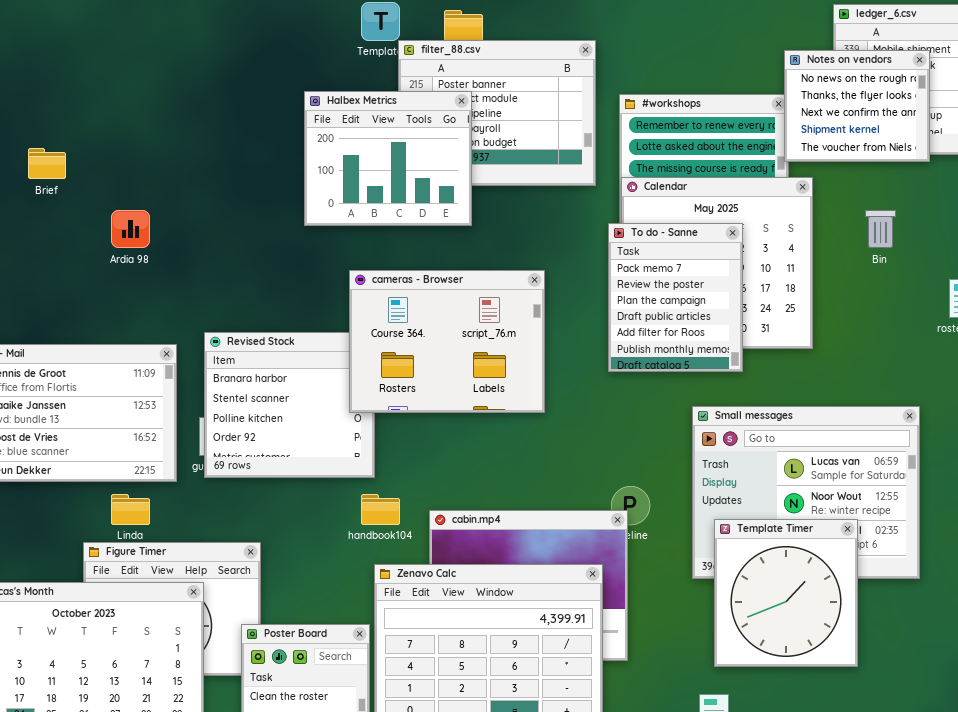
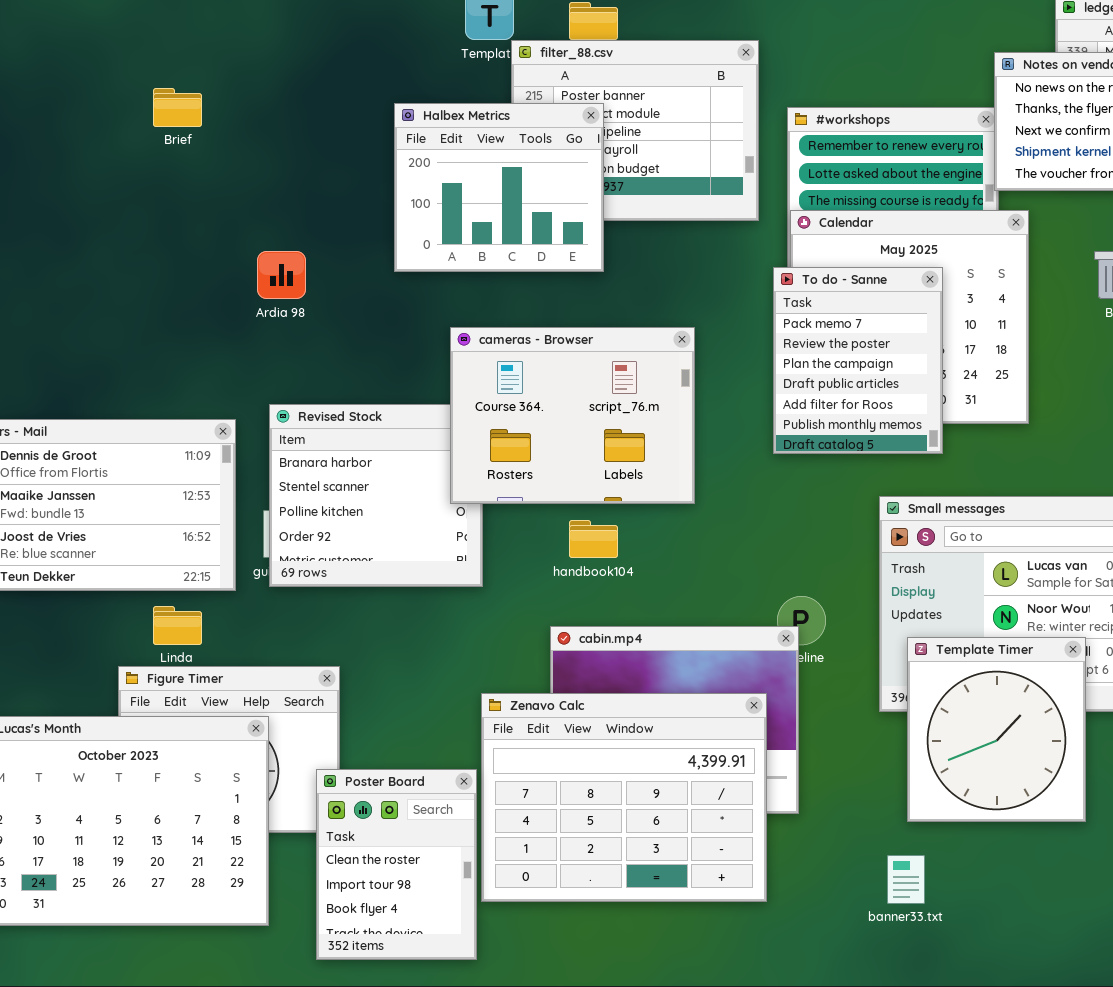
Brief: [28,148,66,179] -> [153,88,202,127], moved
Ardia 98: [111,210,150,248] -> [257,251,306,299], moved
handbook104: [361,494,400,525] -> [569,520,618,558], moved

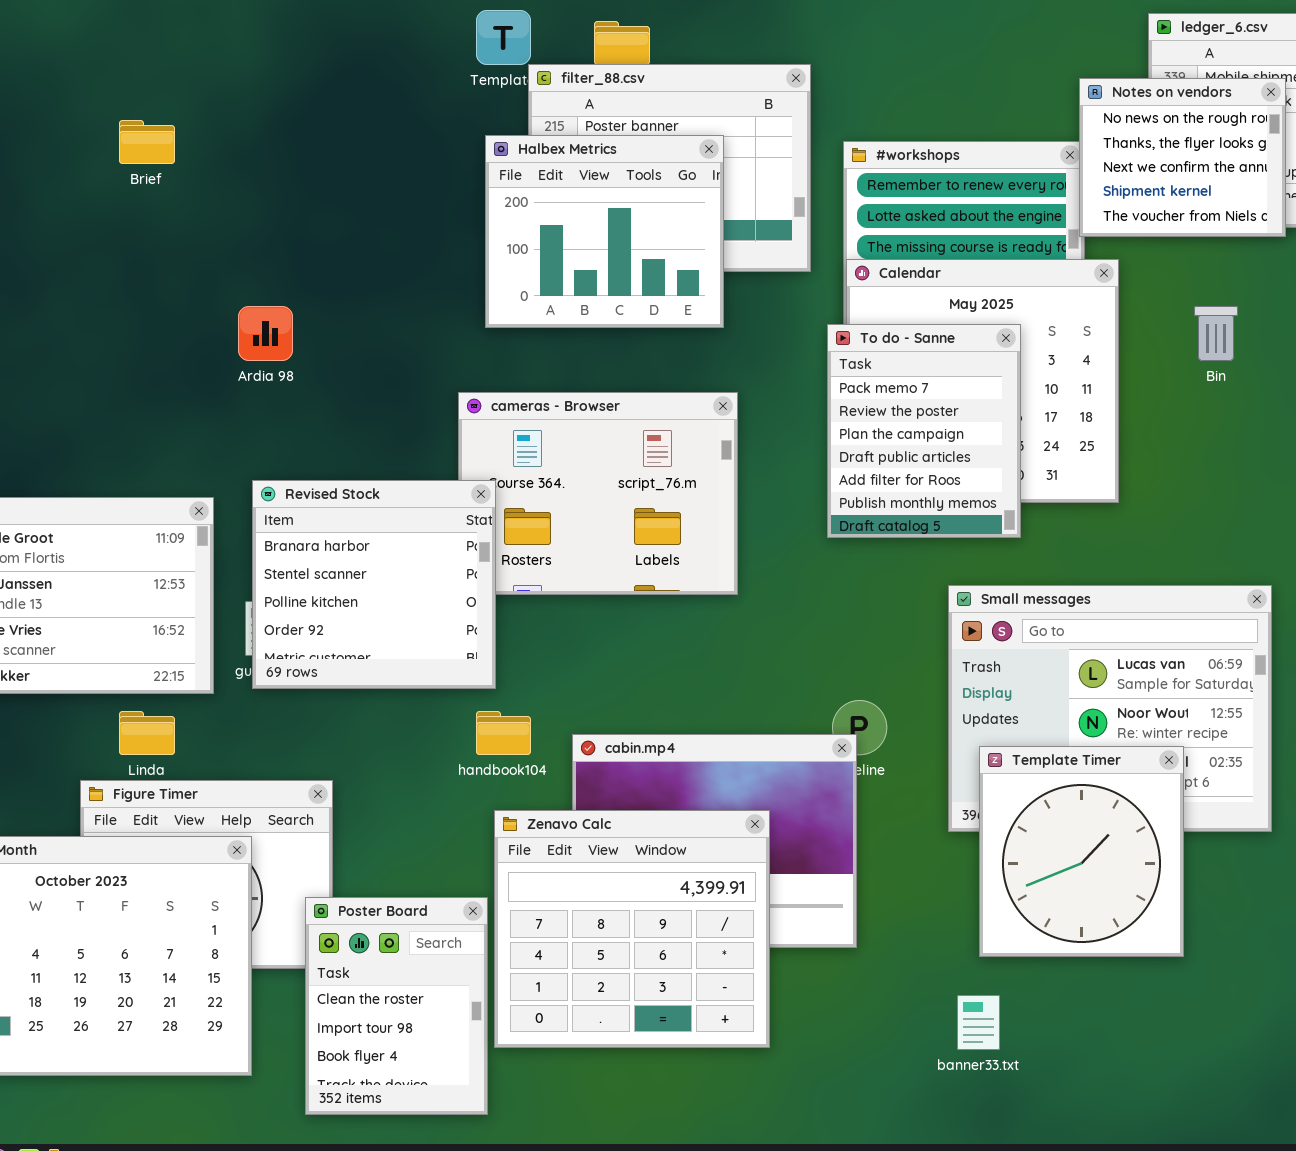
Halbex Metrics: [394,103,604,272] -> [485,135,724,328], moved
Revised Stock: [269,404,483,587] -> [252,480,496,689], raised
handbook104: [569,520,618,558] -> [476,711,531,755], moved
Zenavo Calc: [481,693,767,902] -> [494,810,770,1048], resized

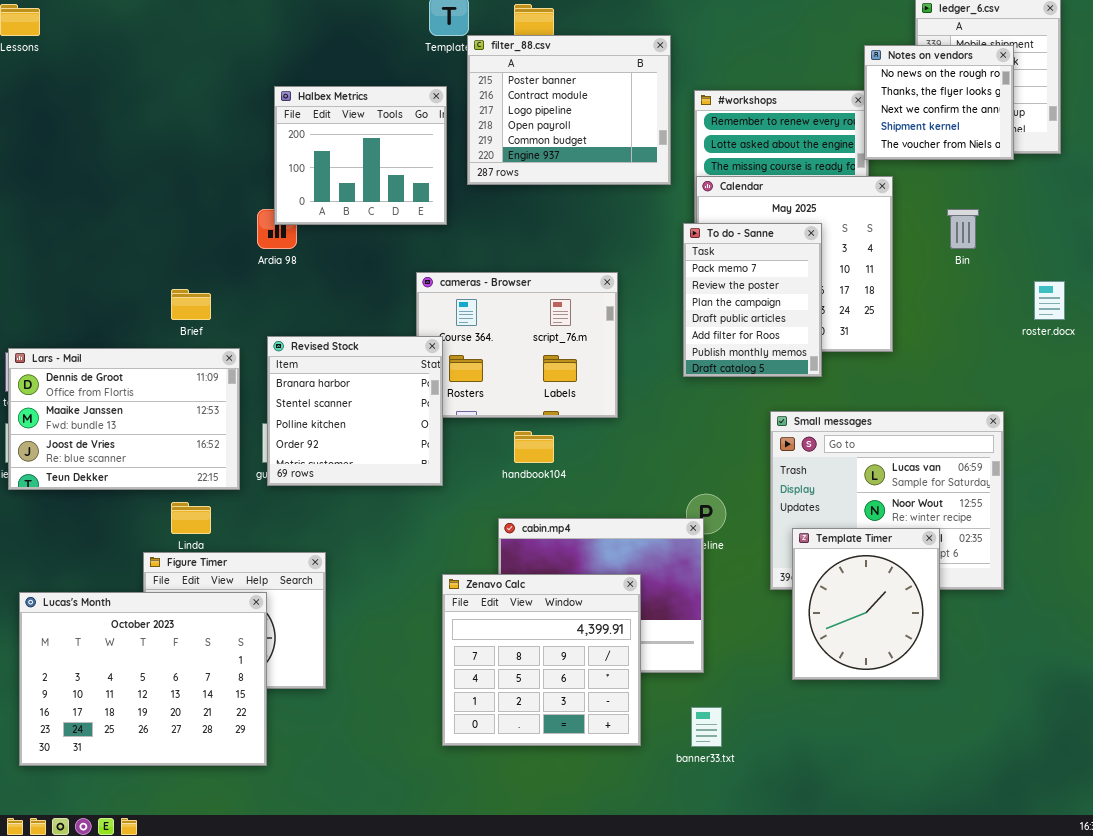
Brief: [119,120,175,164] -> [171,289,211,320], moved
Halbex Metrics: [485,135,724,328] -> [274,86,447,225], moved
handbook104: [476,711,531,755] -> [514,431,554,463], moved
Poster Board: [305,897,488,1115] -> none, closed
banner33.txt: [957,995,1000,1050] -> [691,707,722,747], moved

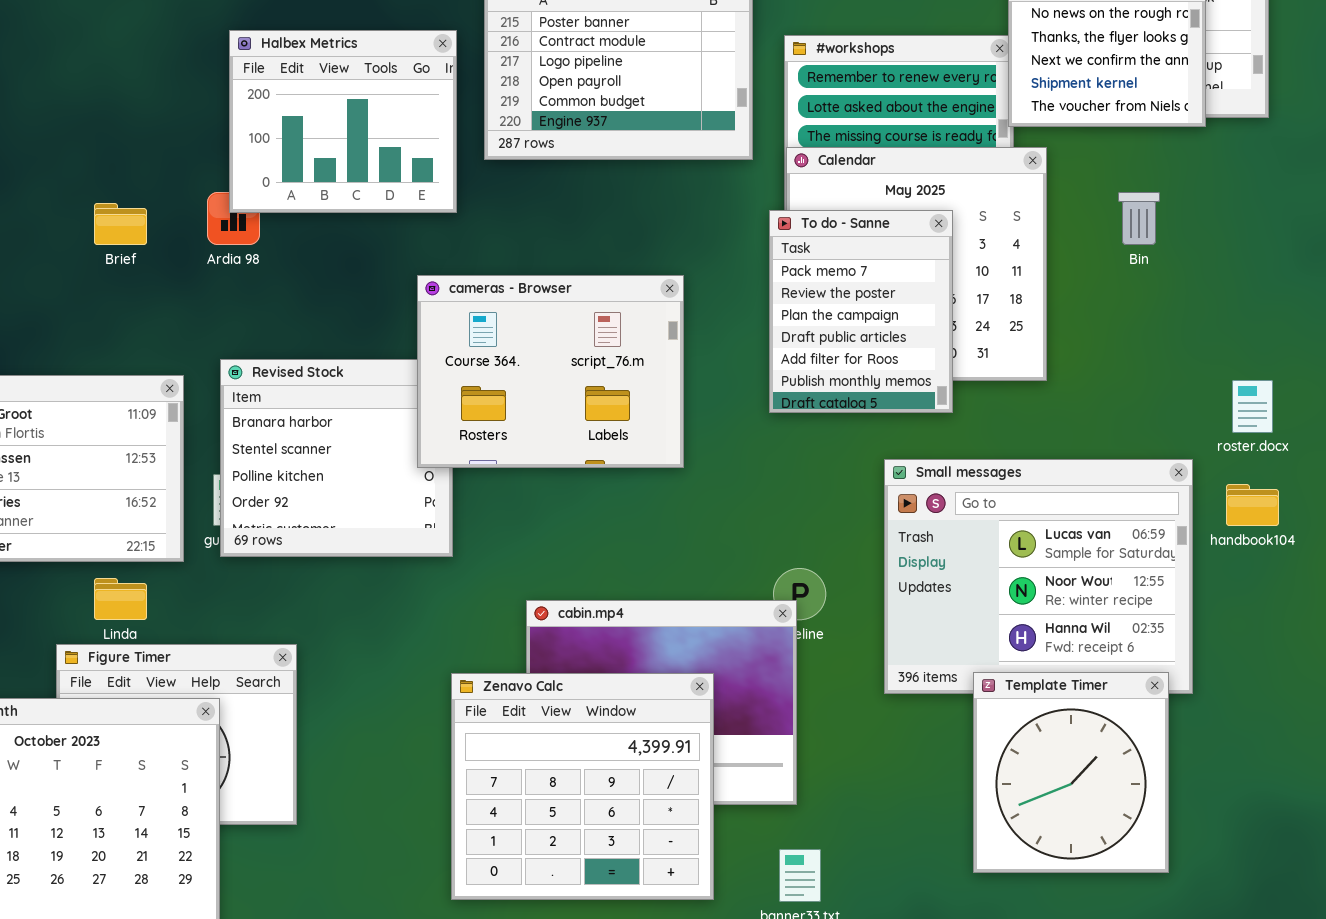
cameras - Browser: [416,272,618,418] -> [417,275,684,468], raised
roster.docx: [1034,281,1065,320] -> [1232,380,1273,433], moved
Brief: [171,289,211,320] -> [94,203,147,245], moved
handbook104: [514,431,554,463] -> [1226,484,1279,526], moved
Template Timer: [792,528,940,680] -> [973,672,1169,873], moved

